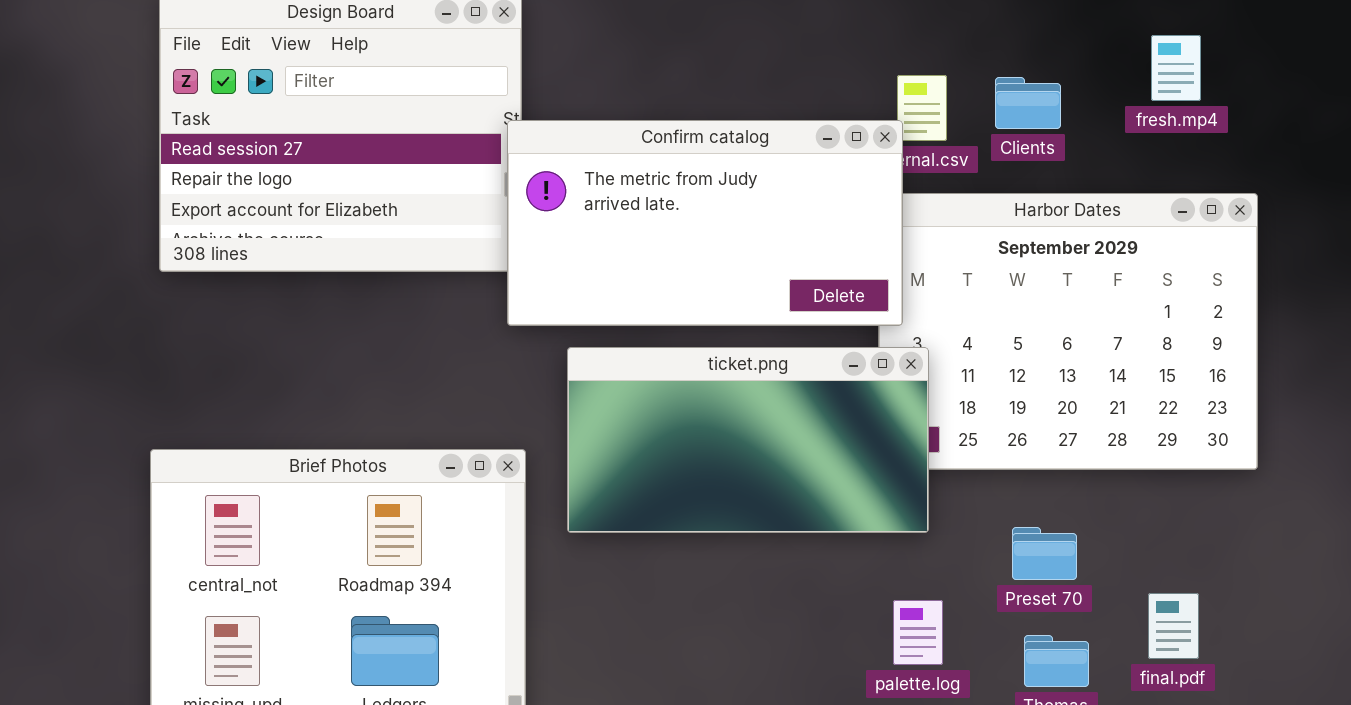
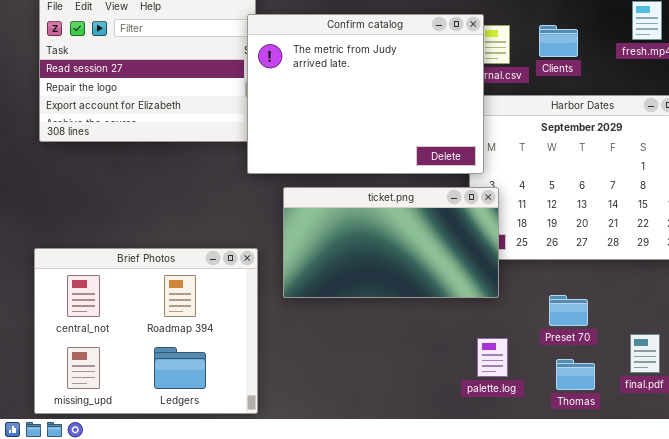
Confirm catalog: [507,120,903,326] -> [247,14,484,174], resized

